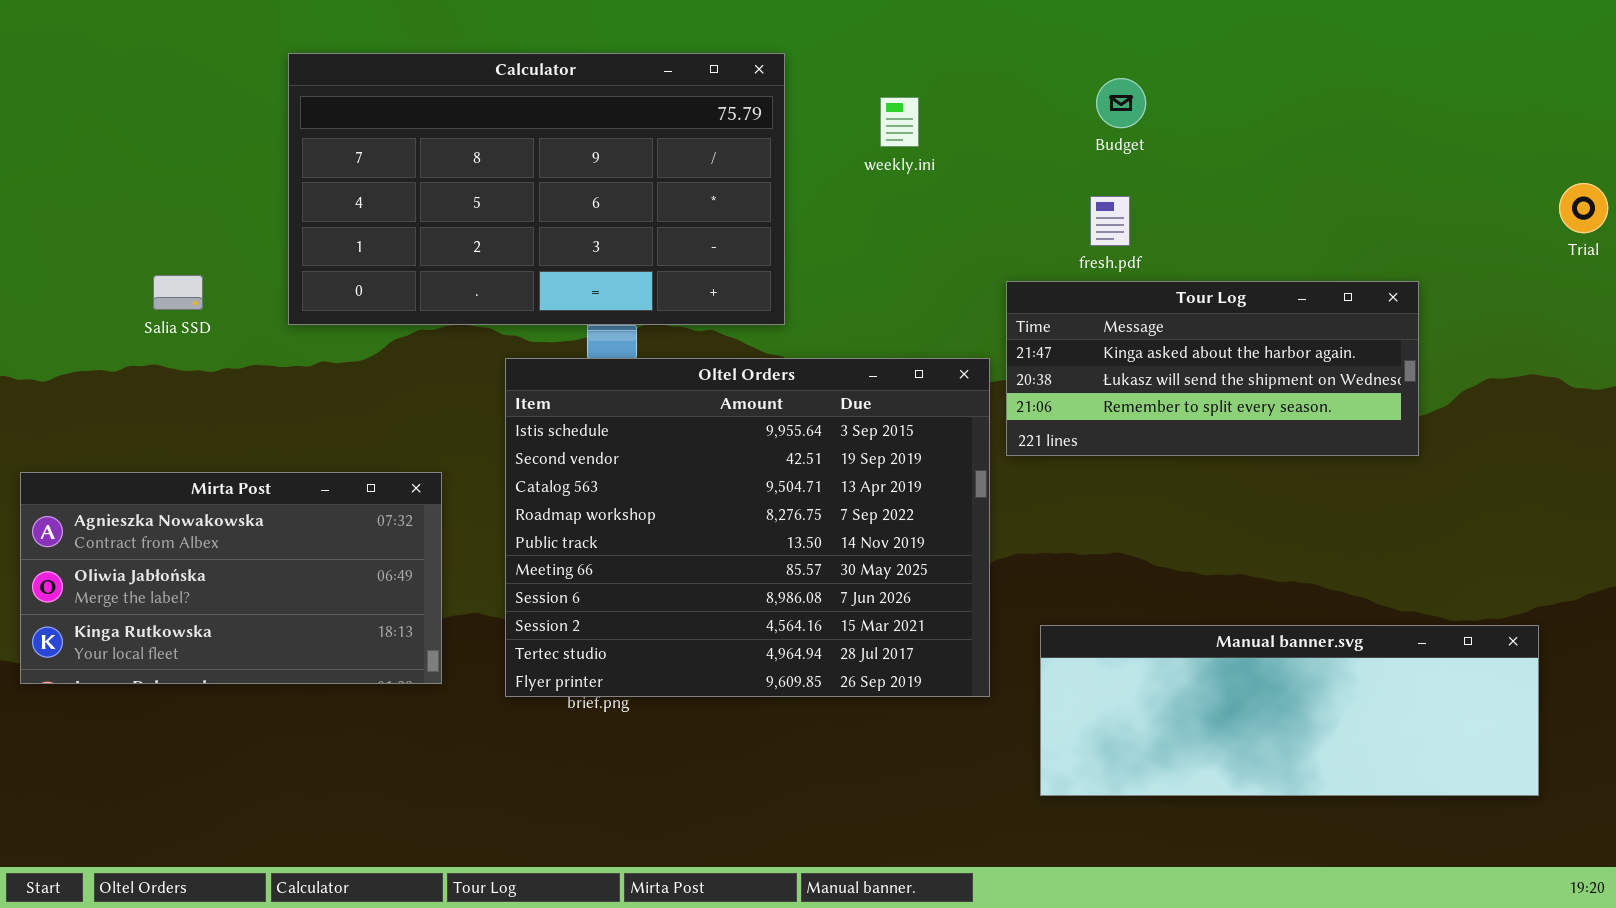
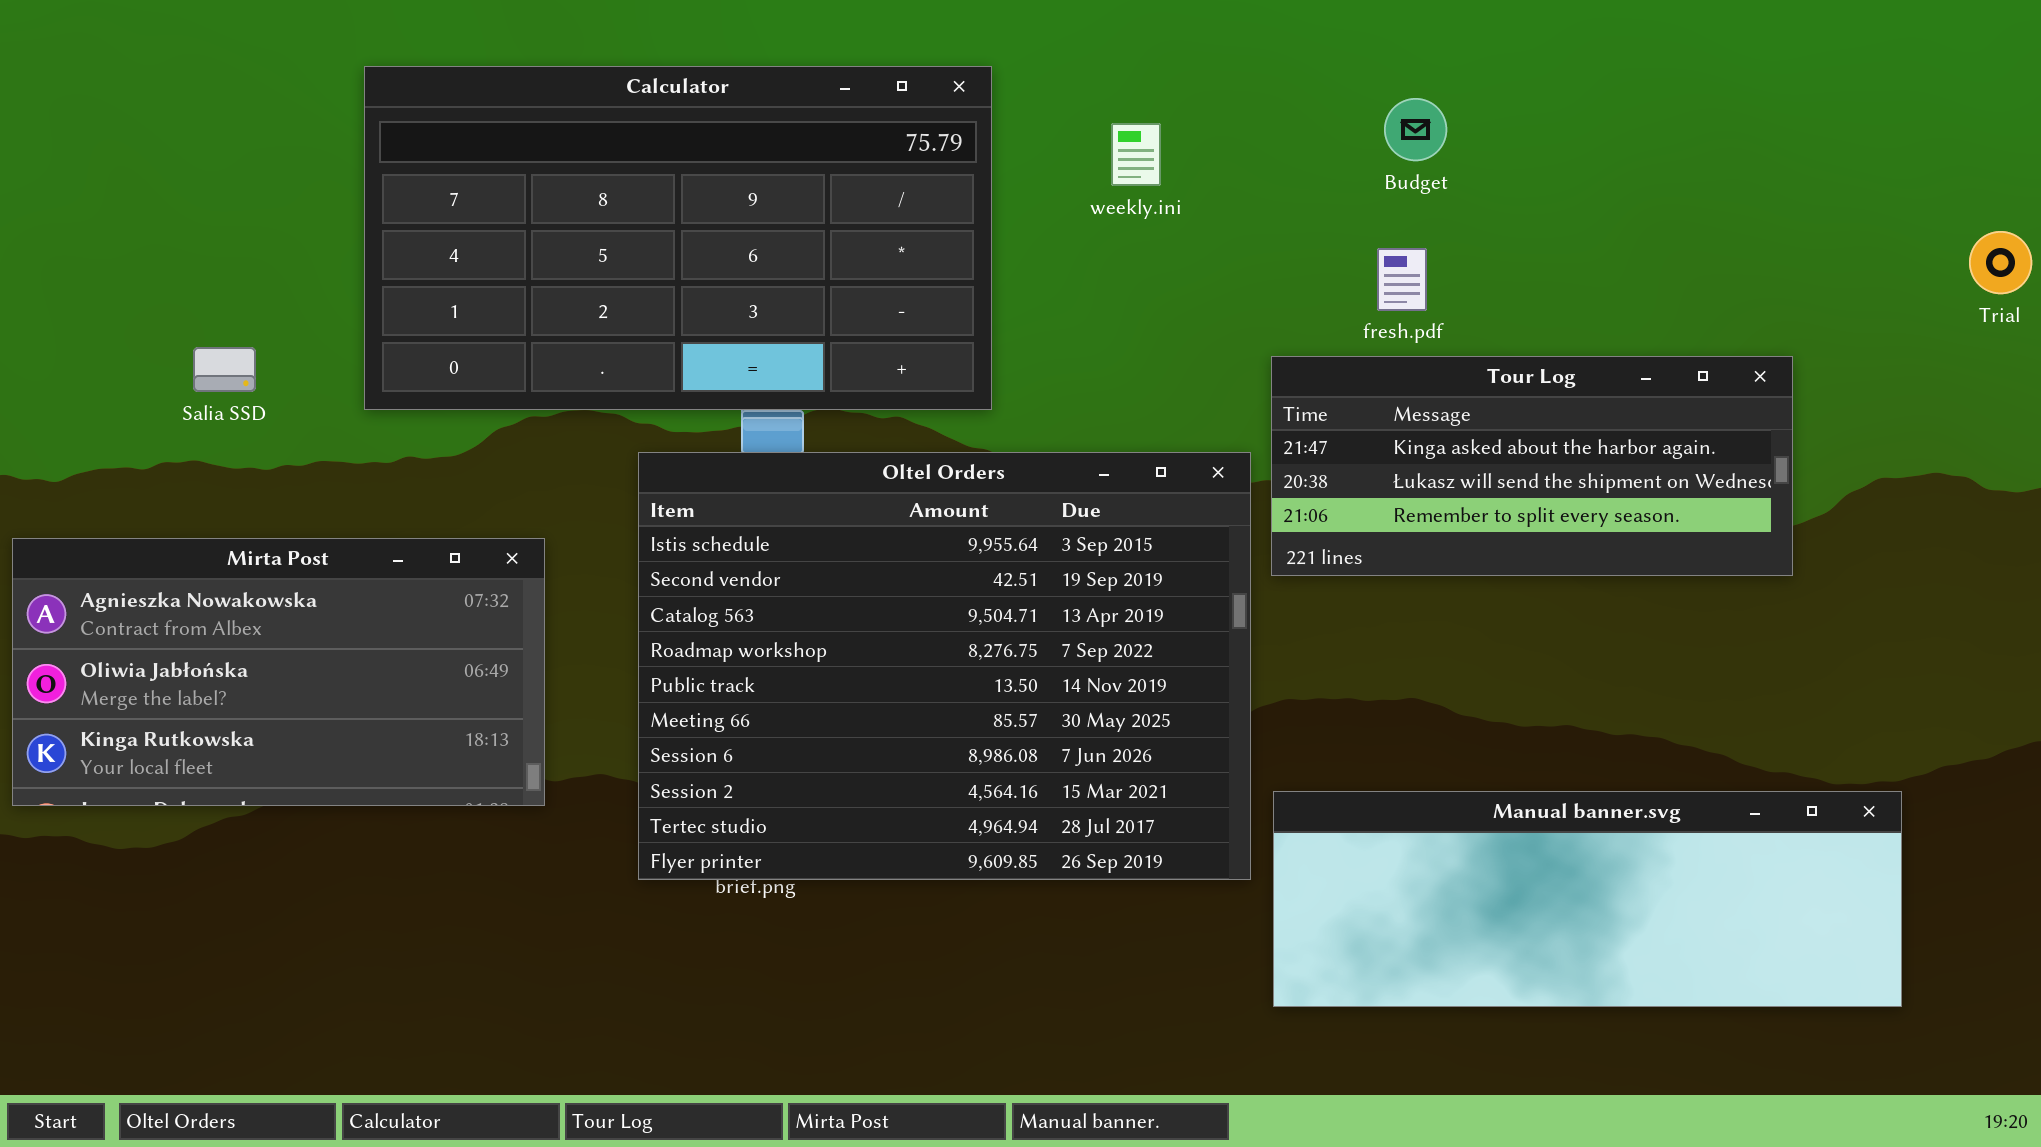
Mirta Post: [20,472,442,684] -> [12,538,545,806], moved
Manual banner.svg: [1040,625,1539,796] -> [1273,791,1902,1007], moved

